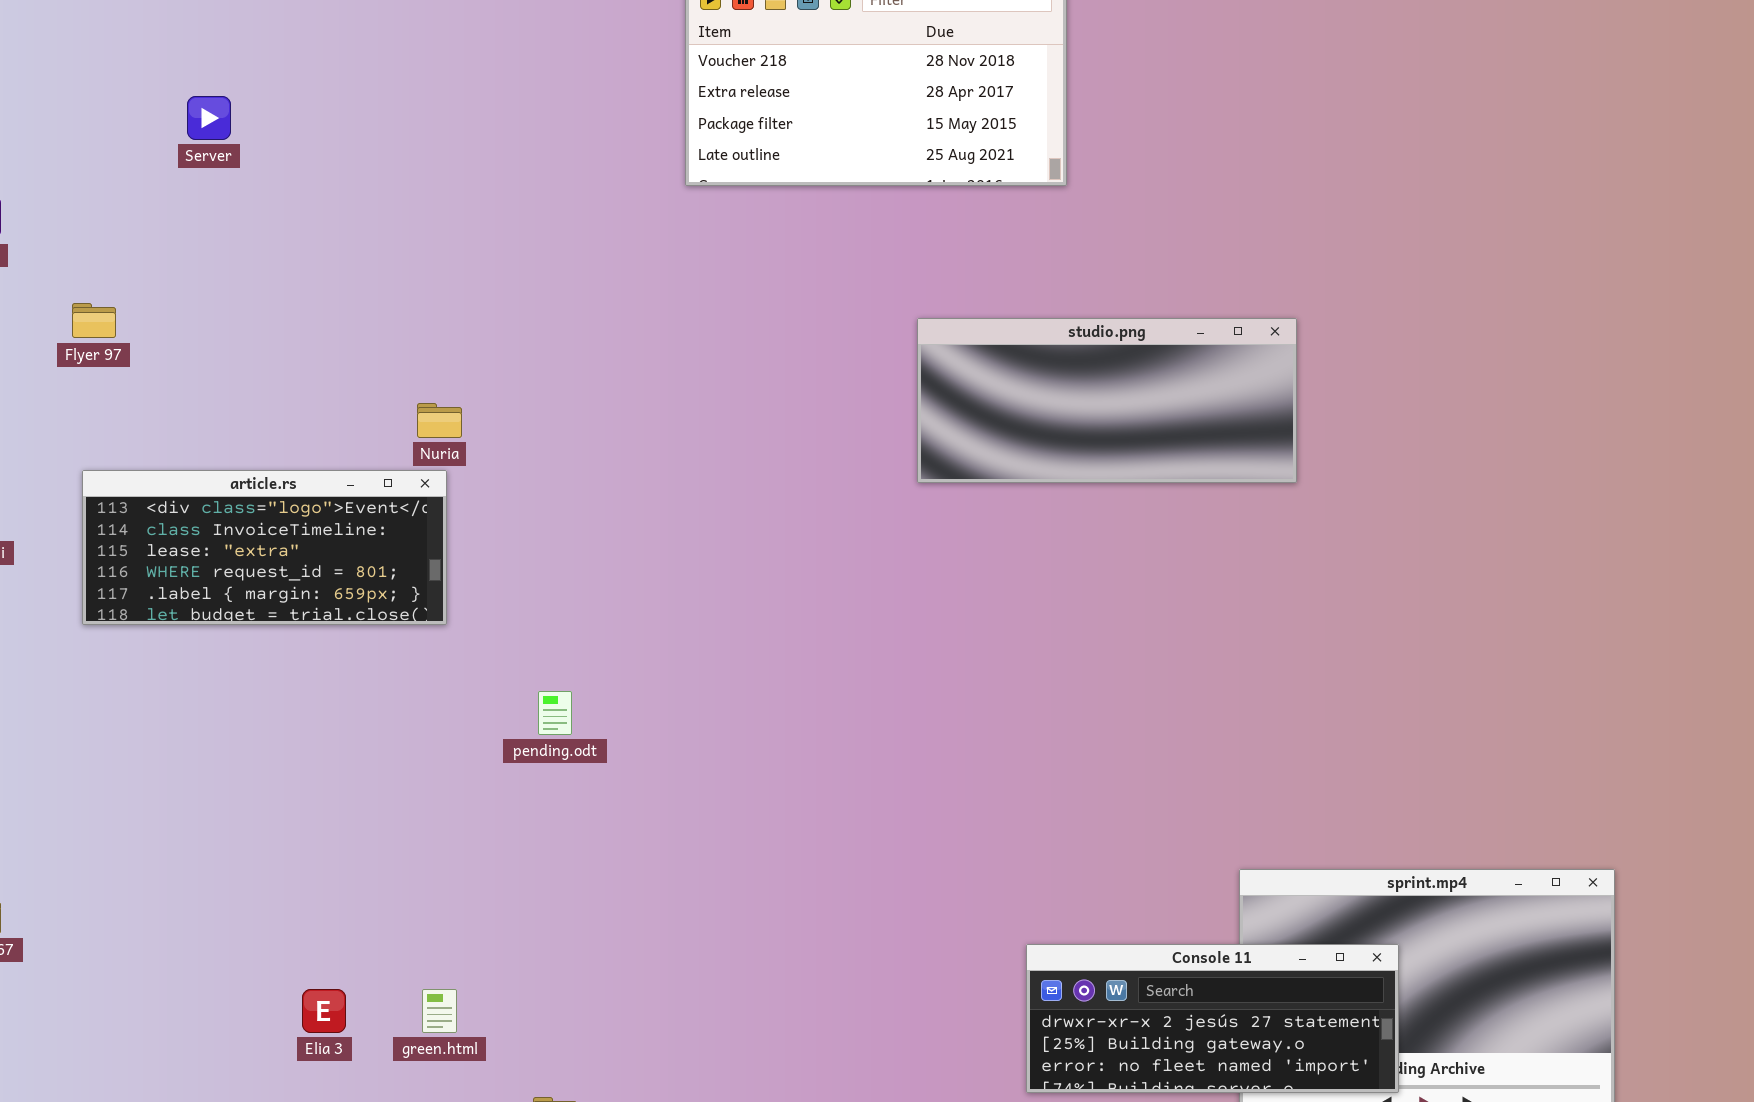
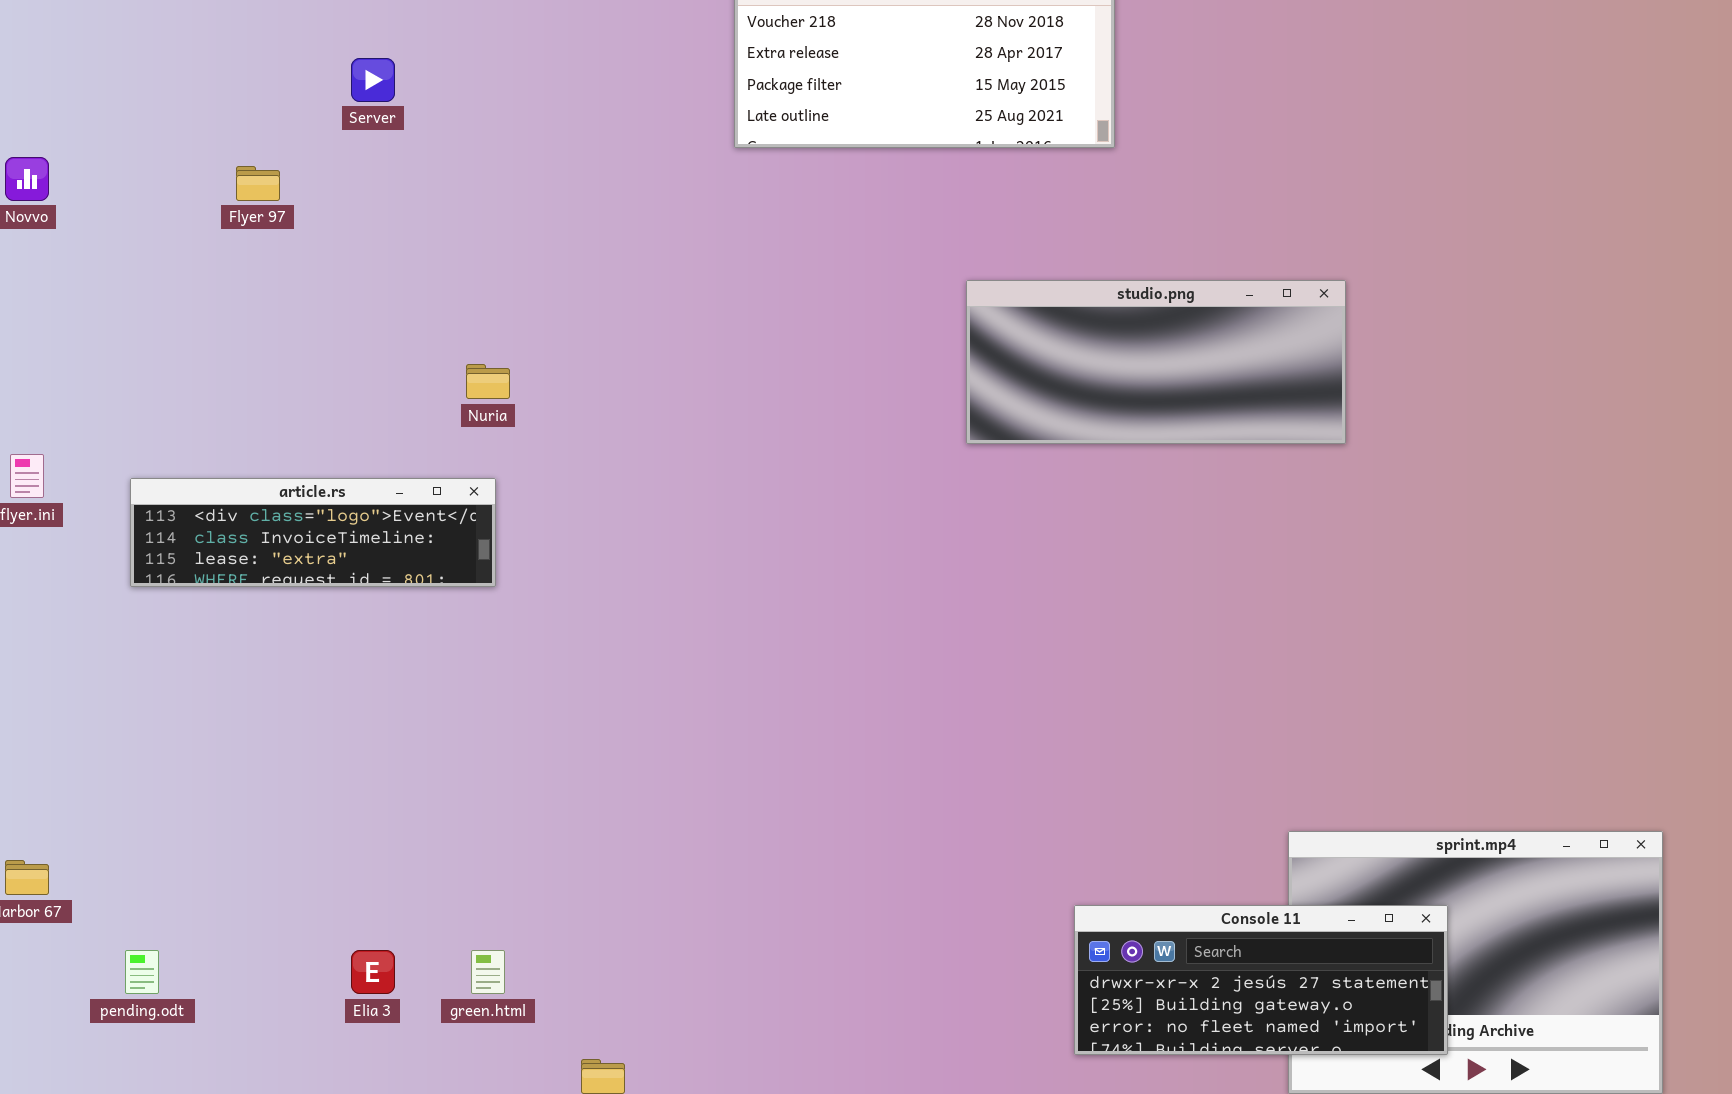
Server: [187,96,231,140] -> [351,58,395,102], moved
Flyer 97: [72,303,116,338] -> [236,166,280,201], moved
article.rs: [82,470,447,625] -> [130,478,496,587], resized
pending.odt: [538,691,572,735] -> [125,950,159,994], moved

